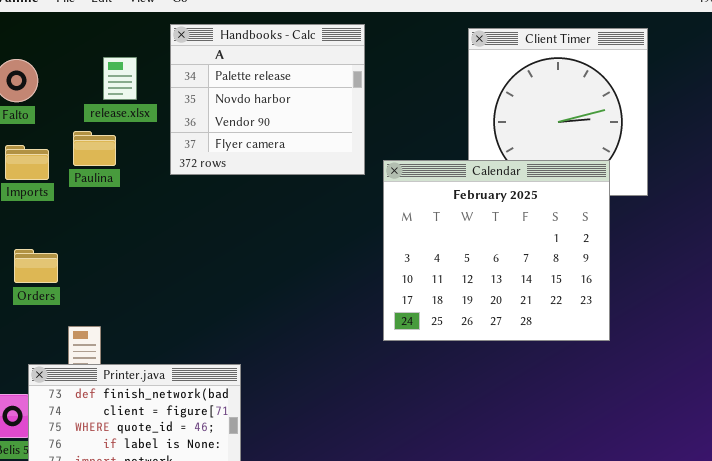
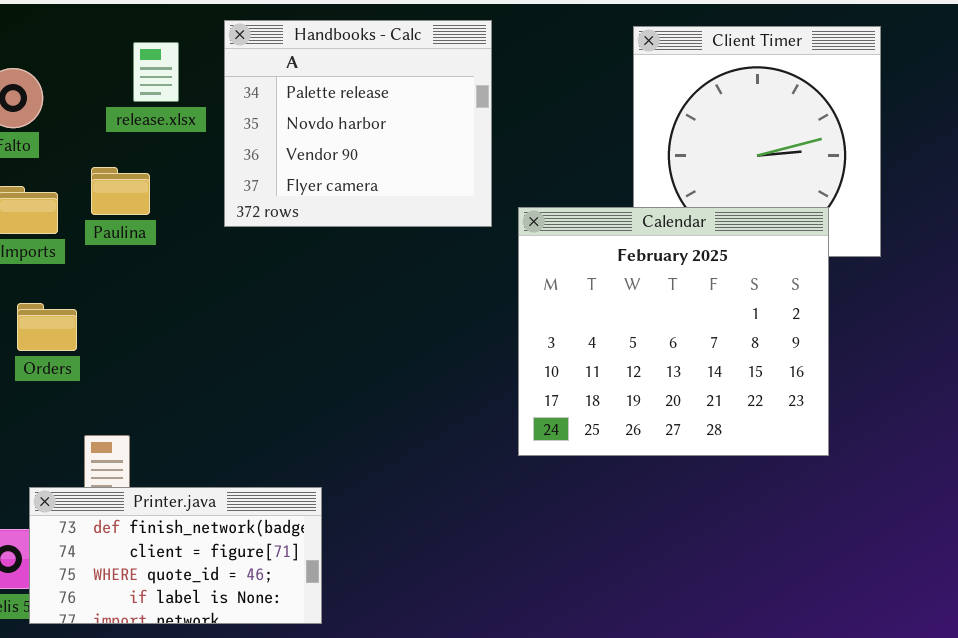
release.xlsx: [103,57,137,100] -> [133,42,179,102], moved
Orders: [14,249,58,283] -> [17,303,77,351], moved

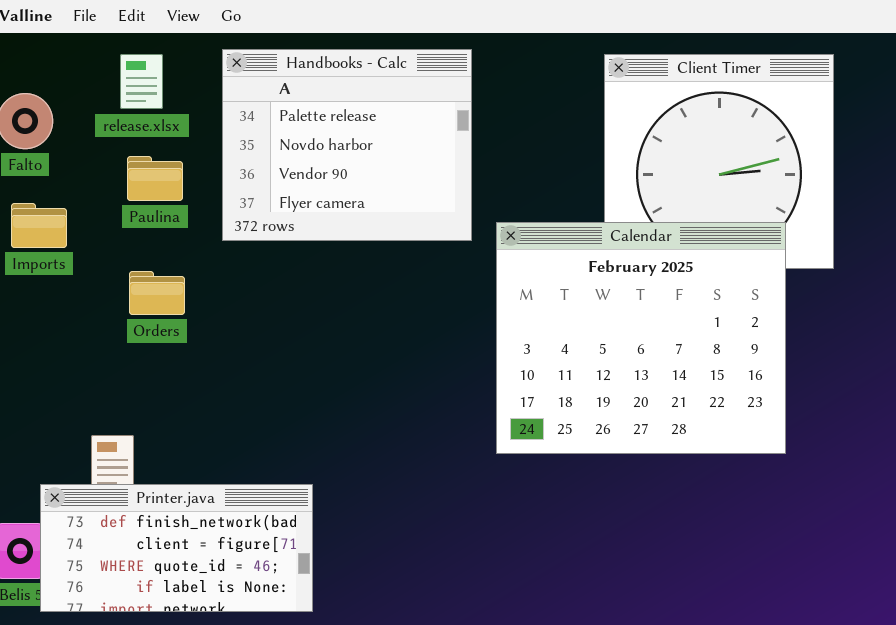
release.xlsx: [133,42,179,102] -> [120,54,163,109], moved
Paulina: [91,167,150,215] -> [127,156,183,201], moved
Orders: [17,303,77,351] -> [129,271,185,315], moved

